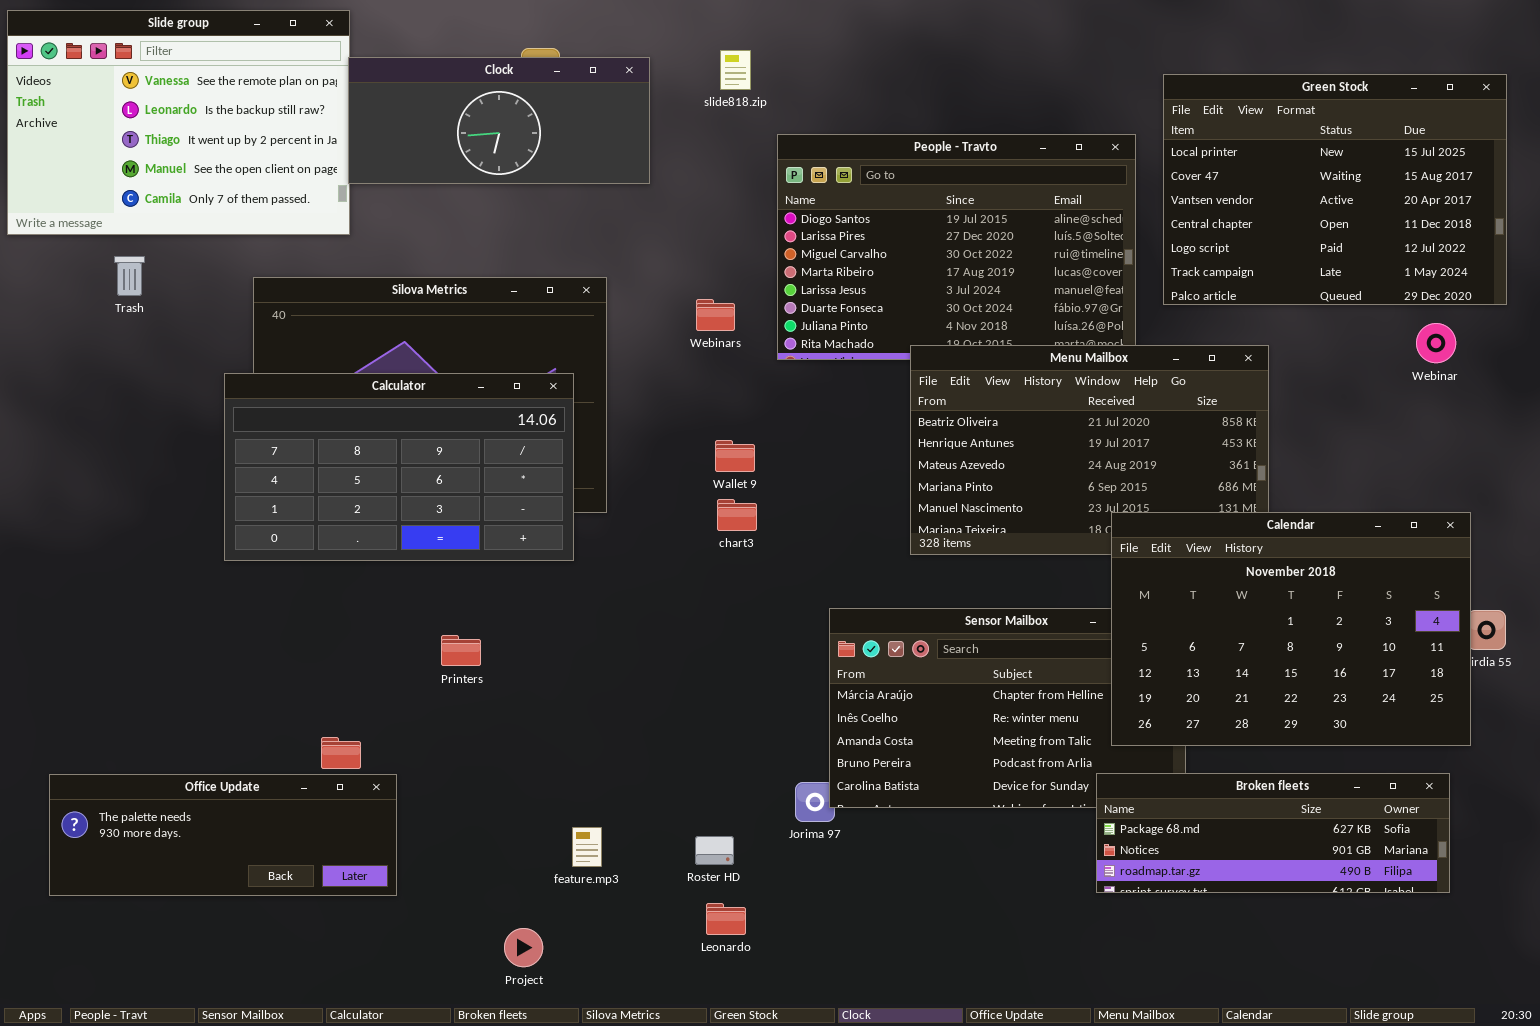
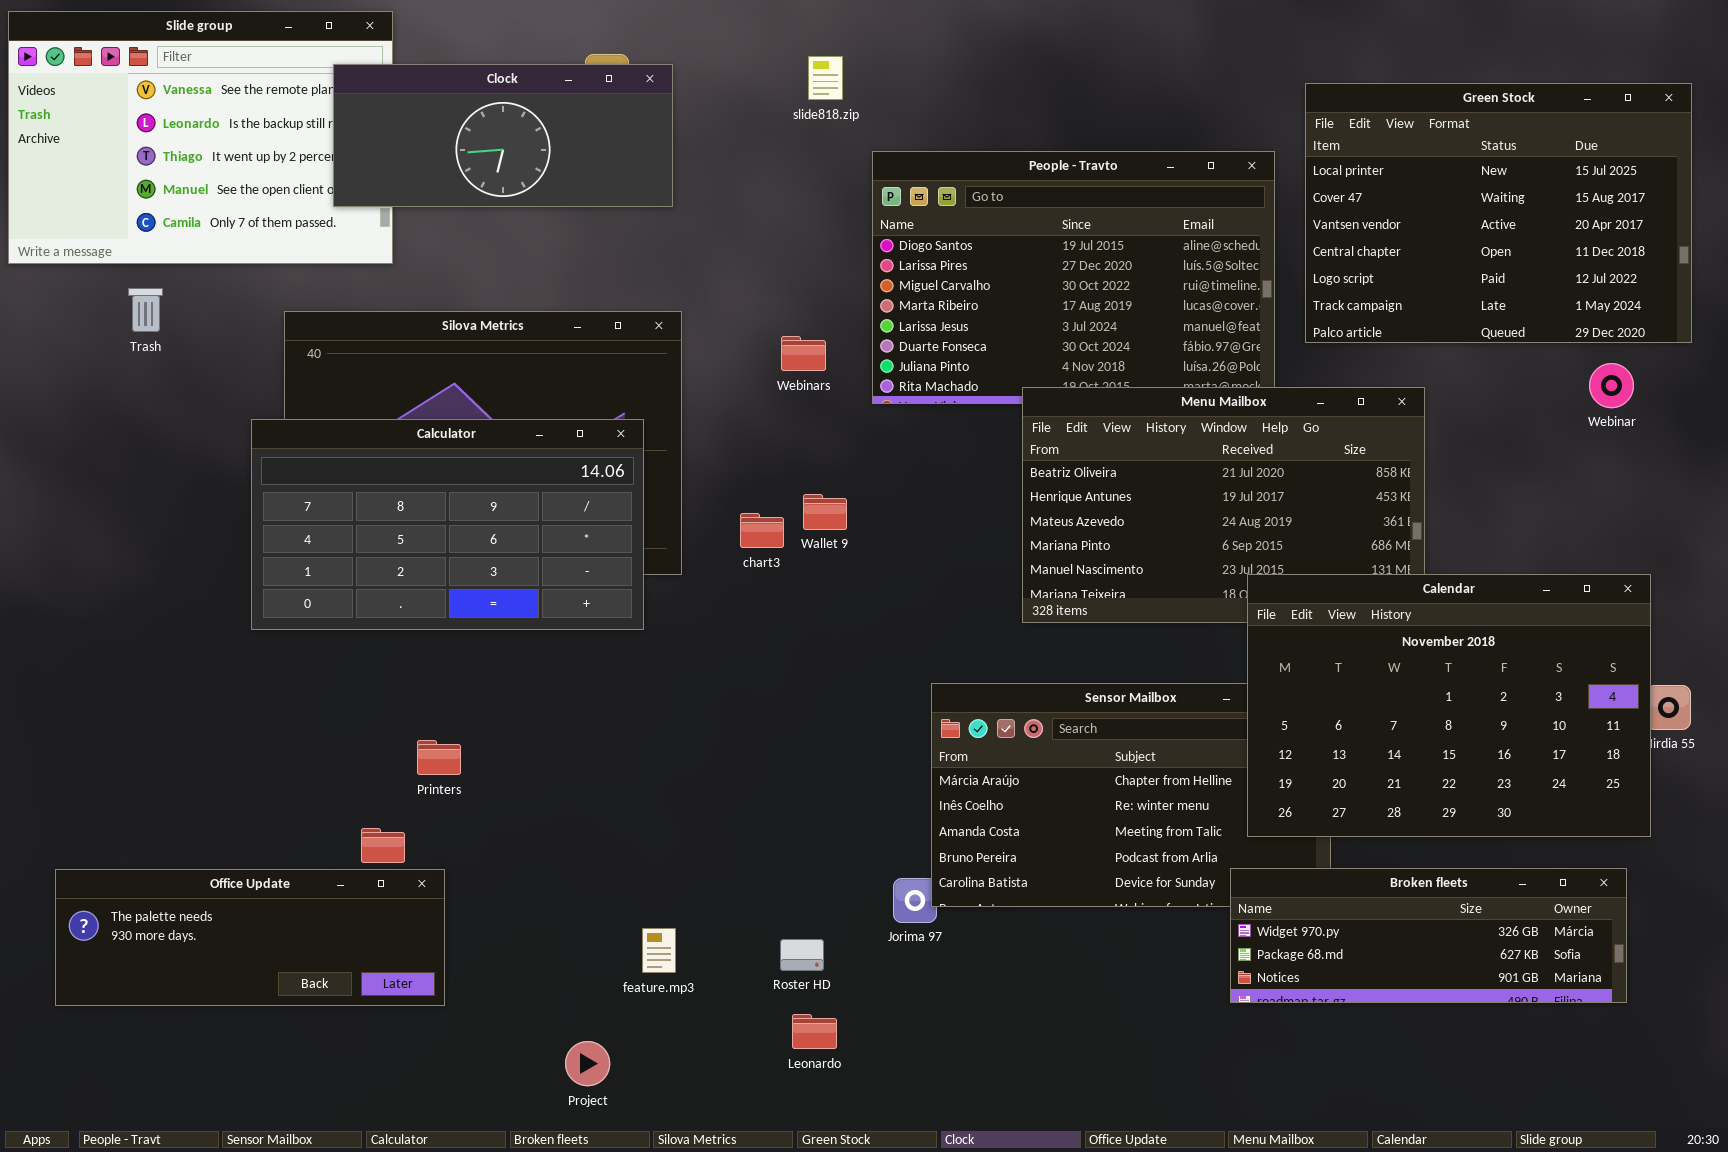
Clock: [348,57,650,184] -> [333,64,673,207], moved
chart3: [717,499,757,531] -> [740,513,784,548], moved
Printers: [441,635,481,666] -> [417,740,461,775], moved
Broken fleets: [1096,773,1450,893] -> [1230,868,1627,1003], scrolled up 1 row

